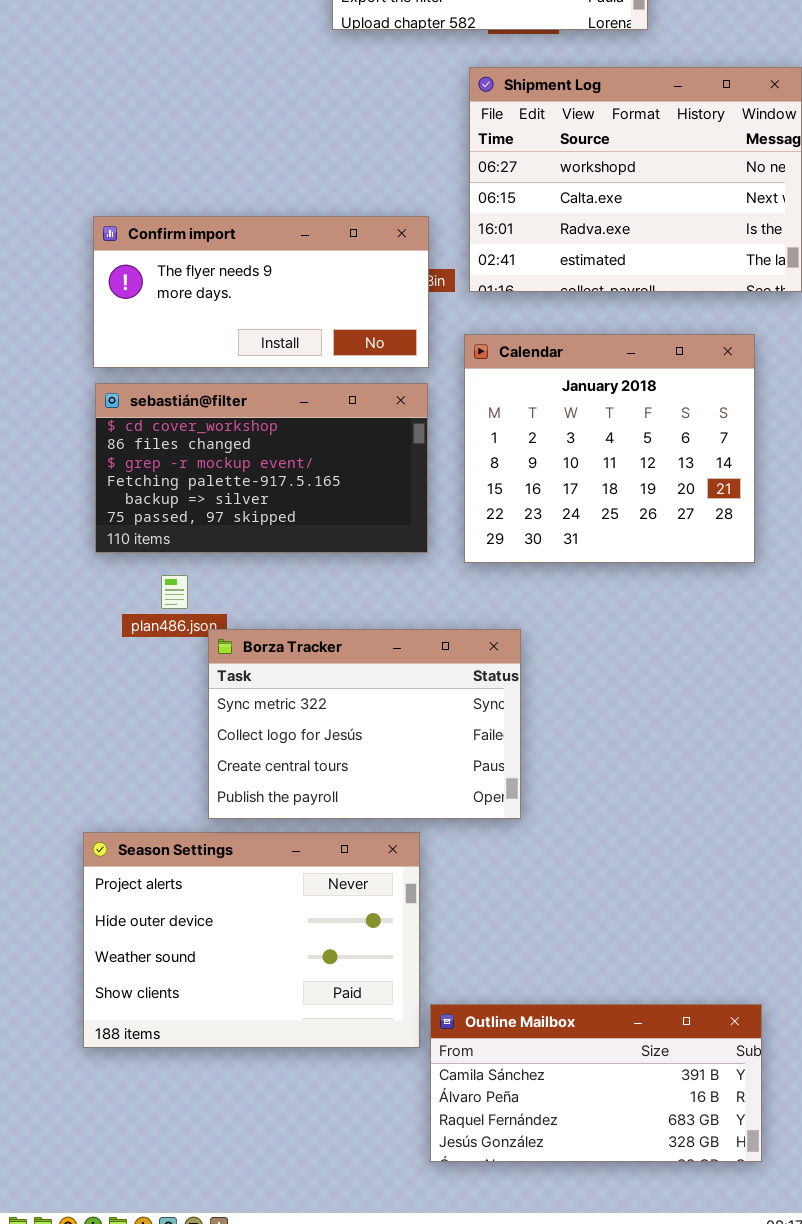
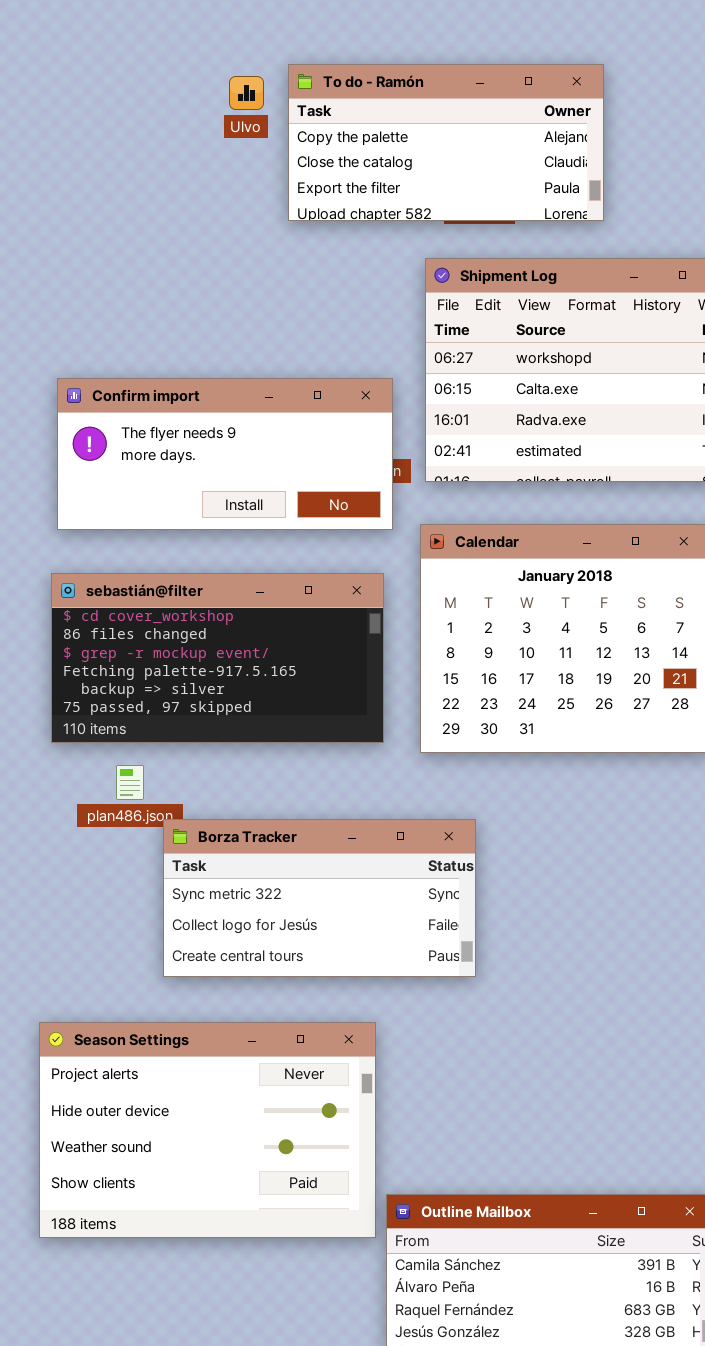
Confirm import: [93,216,429,368] -> [57,378,393,530], moved
Borza Tracker: [208,629,521,819] -> [163,819,476,977], resized

